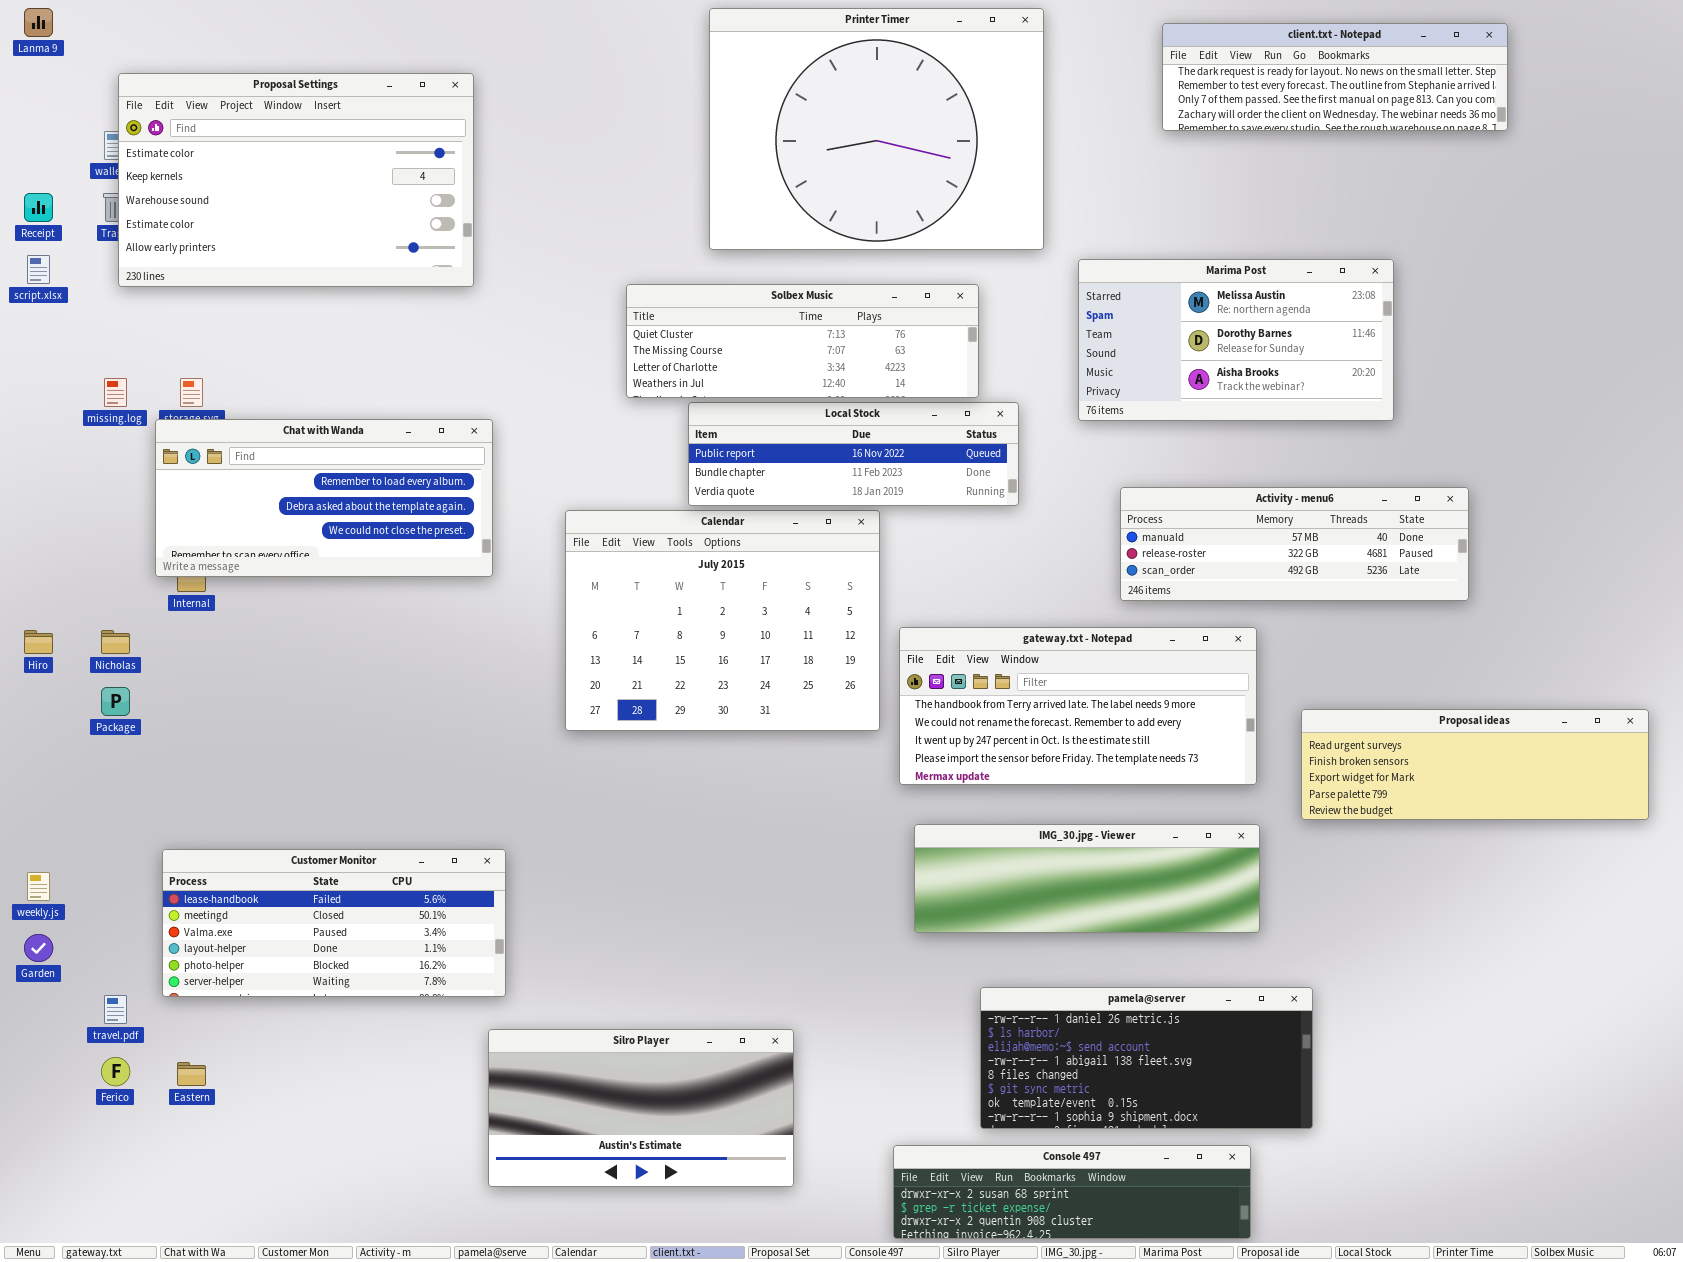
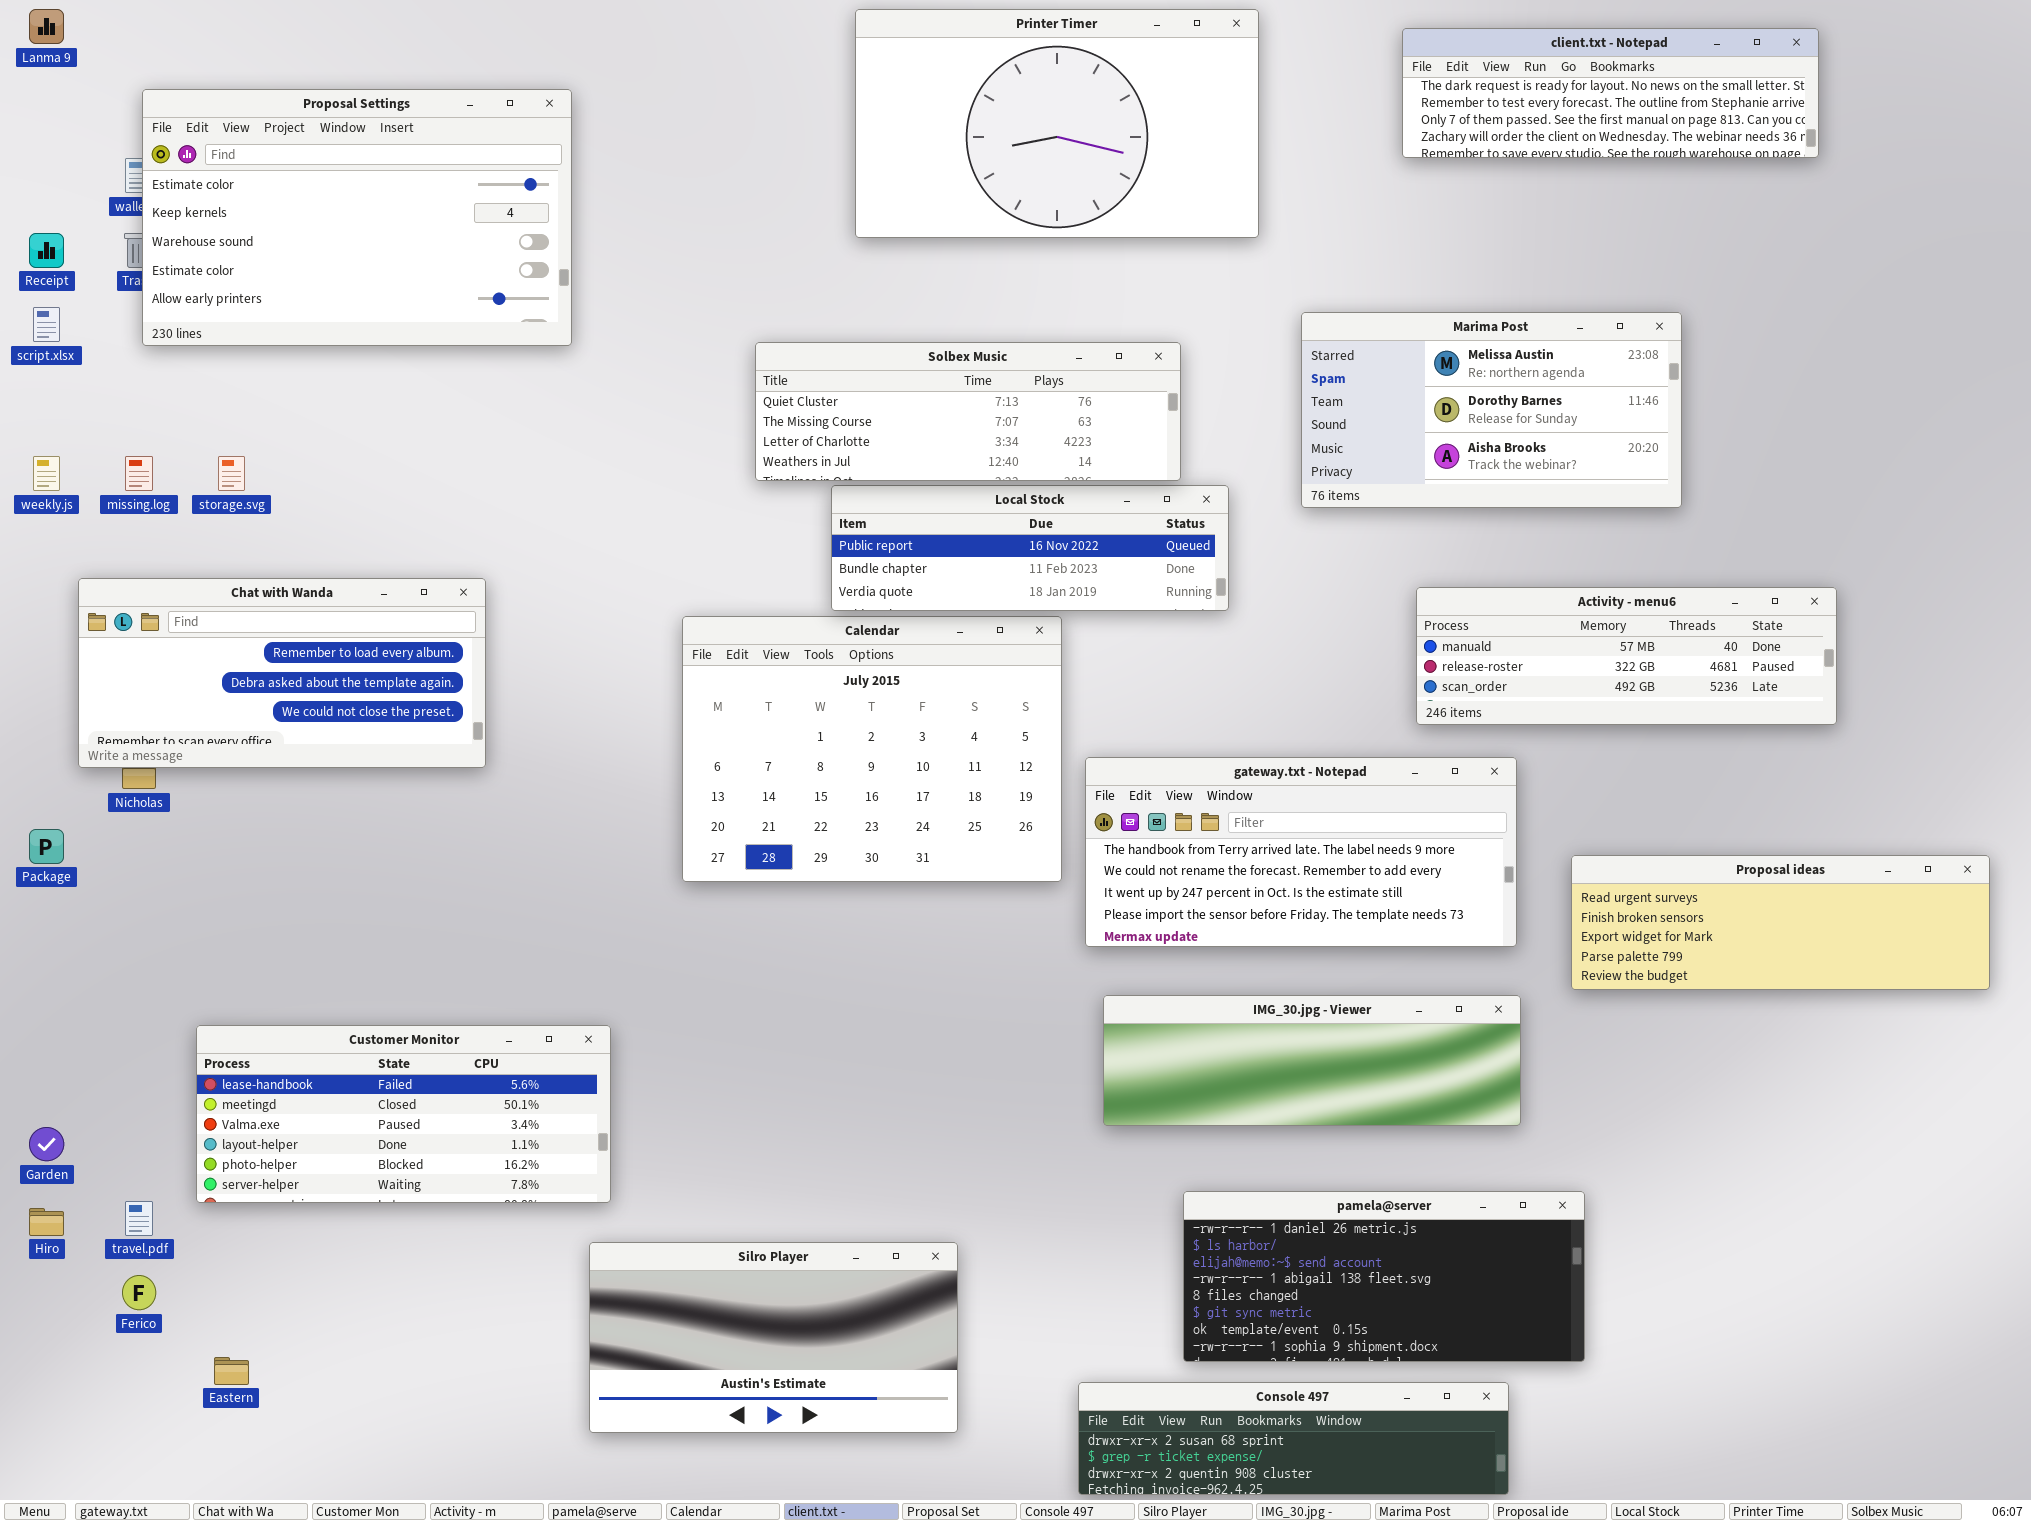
Printer Timer: [709,8,1044,250] -> [855,9,1259,238], resized
Chat with Wanda: [155,419,493,577] -> [78,578,486,768], moved
Activity - menu6: [1120,487,1469,601] -> [1416,587,1837,725], moved
Hiro: [24,630,53,654] -> [29,1208,64,1236], moved
Package: [101,687,130,716] -> [29,829,64,864], moved
weekly.js: [27,872,50,901] -> [33,456,60,491], moved
Eastern: [177,1062,206,1086] -> [214,1357,249,1385], moved

